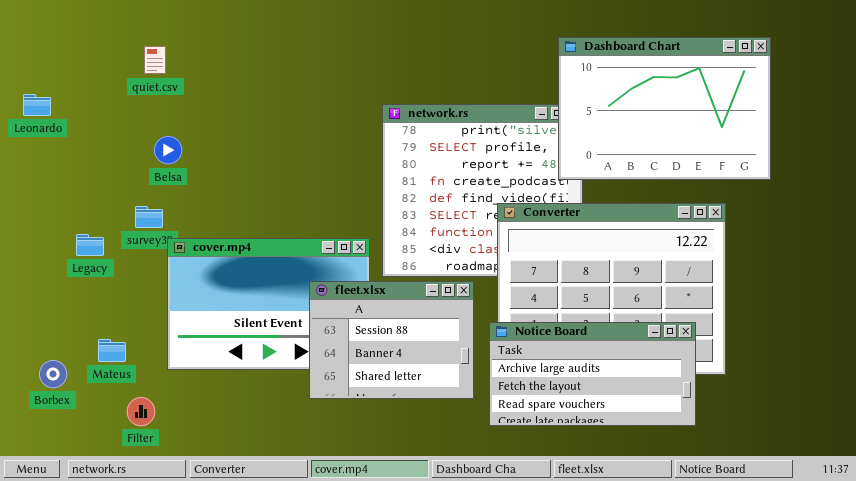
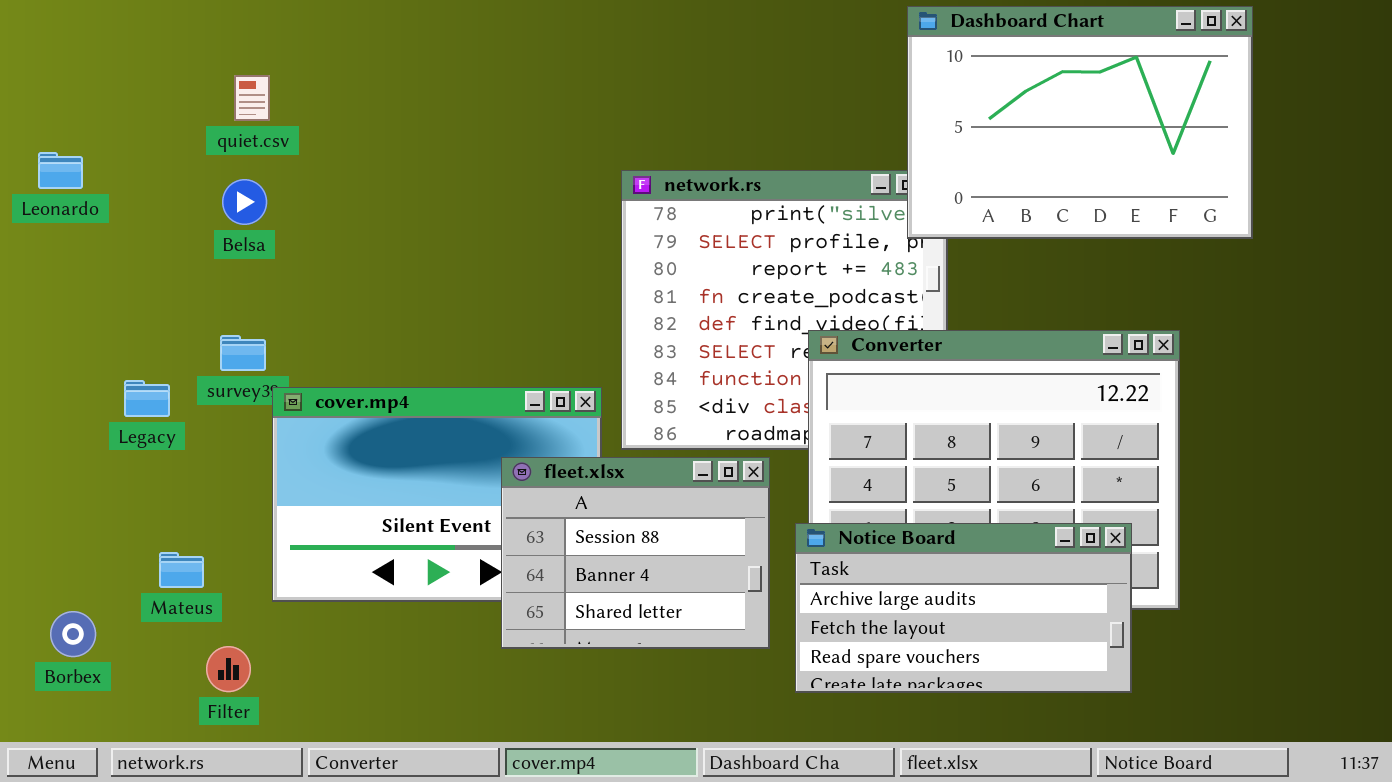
Dashboard Chart: [558,37,771,180] -> [907,6,1253,239], moved
Belsa: [154,136,182,164] -> [222,179,267,225], moved
Borbex: [39,360,67,388] -> [50,611,96,657], moved

